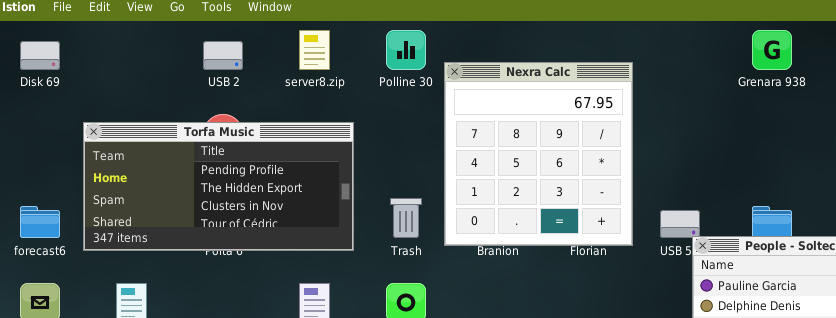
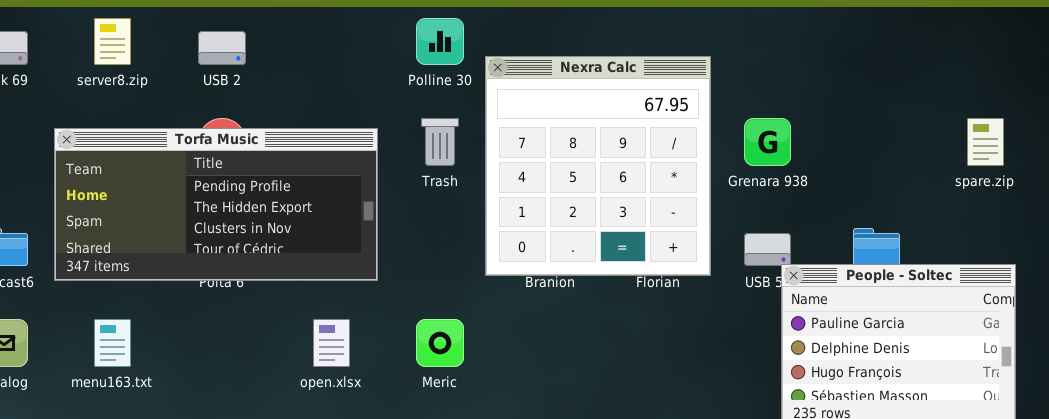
server8.zip: [299,30,330,70] -> [94,18,131,65], moved
Grenara 938: [752,30,792,70] -> [744,118,791,166], moved
Trash: [390,198,422,238] -> [421,118,459,166], moved

